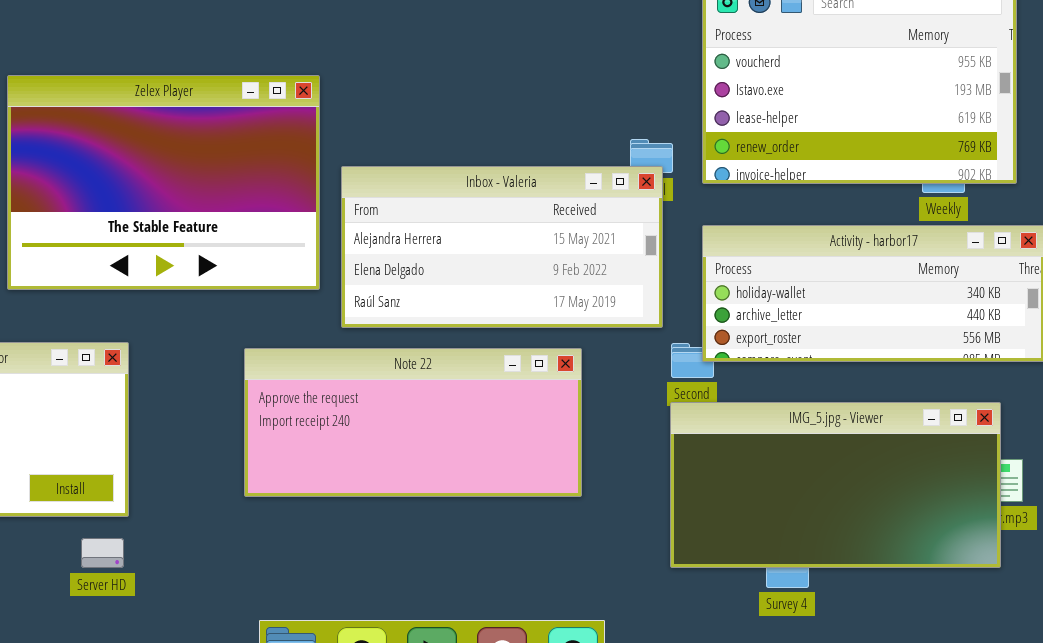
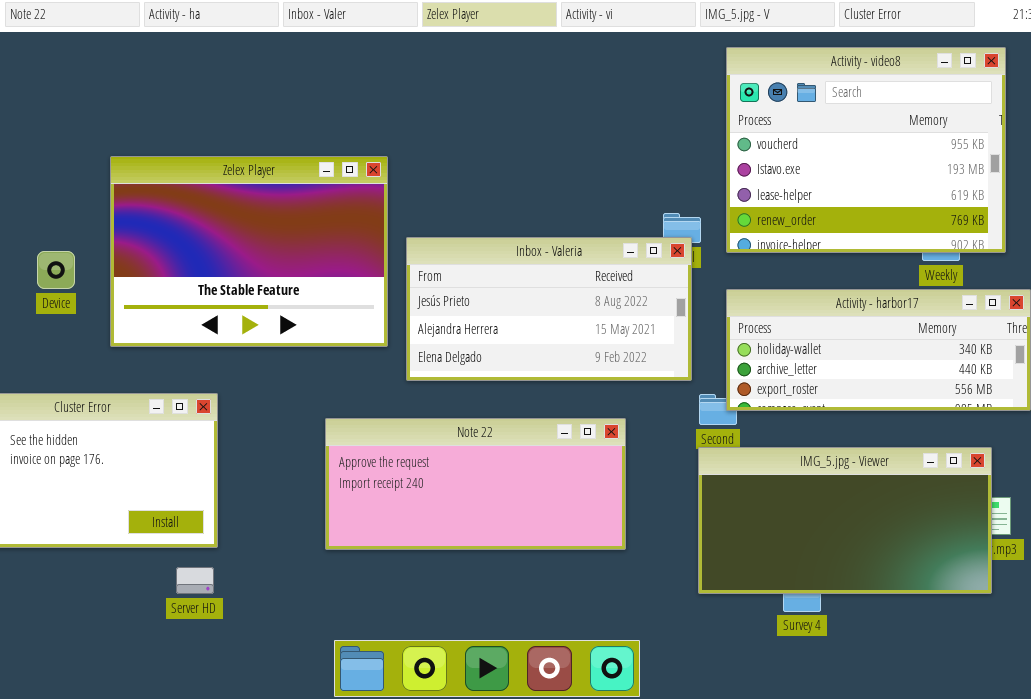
Inbox - Valeria: [341,166,663,328] -> [406,237,692,381], scrolled up 1 row
Note 22: [244,348,582,497] -> [325,418,626,550], moved

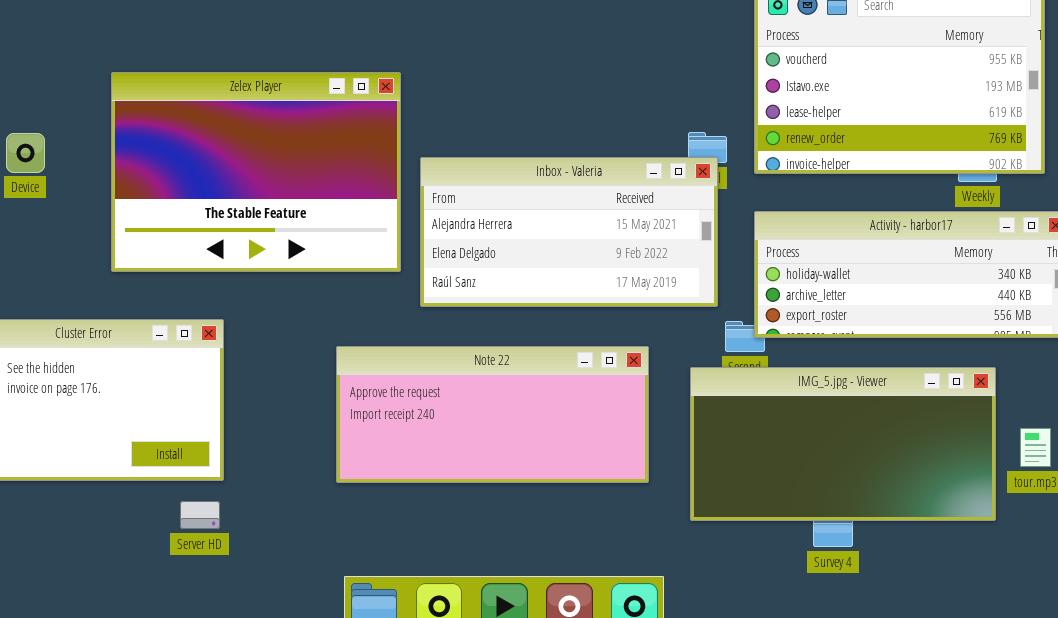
Inbox - Valeria: [406,237,692,381] -> [420,157,718,307], scrolled down 1 row
Device: [37,251,75,289] -> [6,133,45,173], moved
IMG_5.jpg - Viewer: [698,447,992,594] -> [690,367,996,521], moved

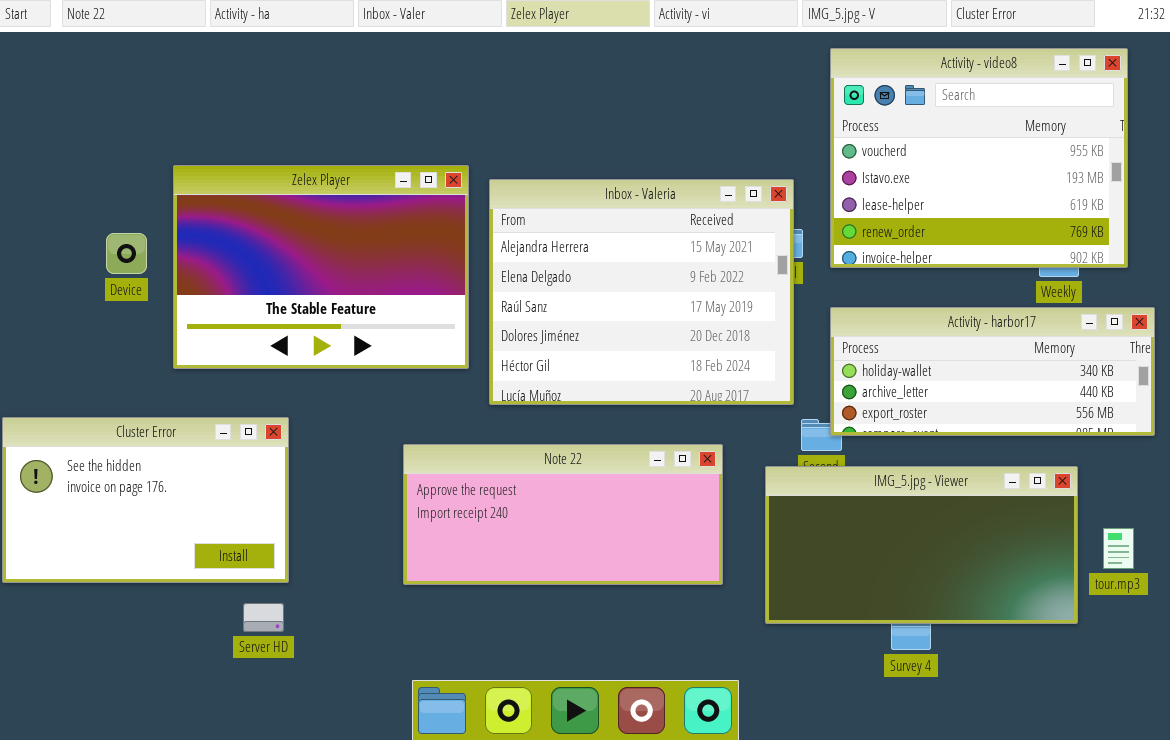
Device: [6,133,45,173] -> [106,233,147,274], moved
Inbox - Valeria: [420,157,718,307] -> [489,179,794,405], resized

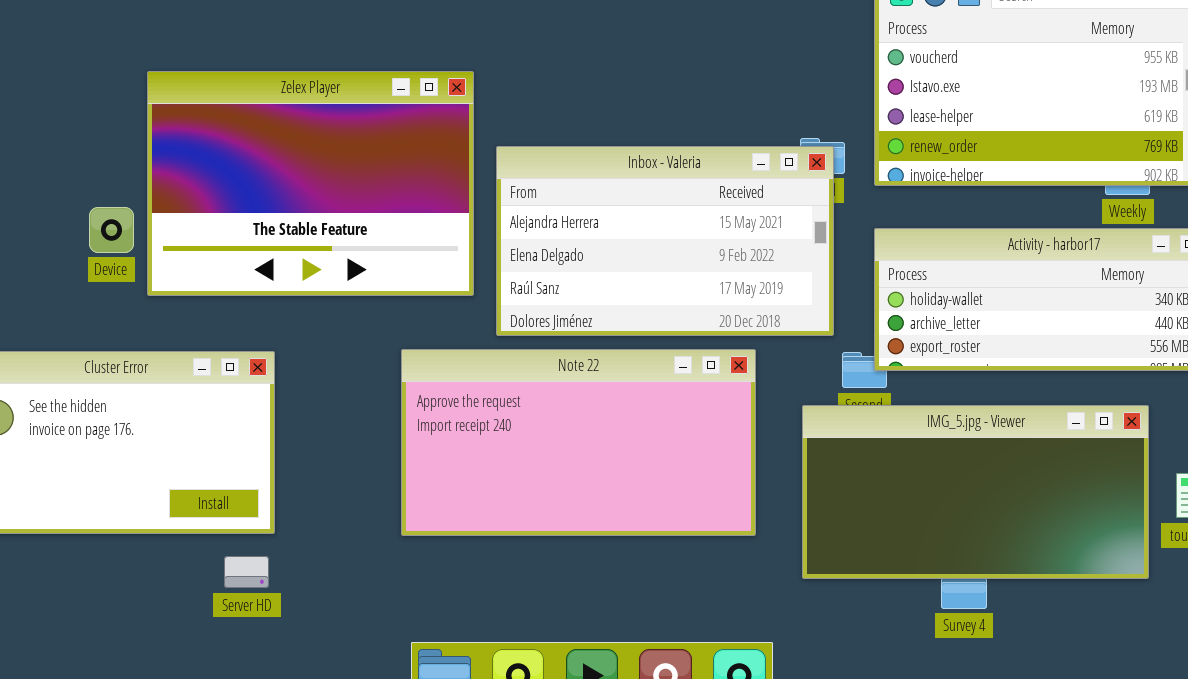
Inbox - Valeria: [489,179,794,405] -> [496,146,834,336], resized
Device: [106,233,147,274] -> [89,207,134,253], moved
Note 22: [403,444,723,585] -> [401,349,756,536], resized

